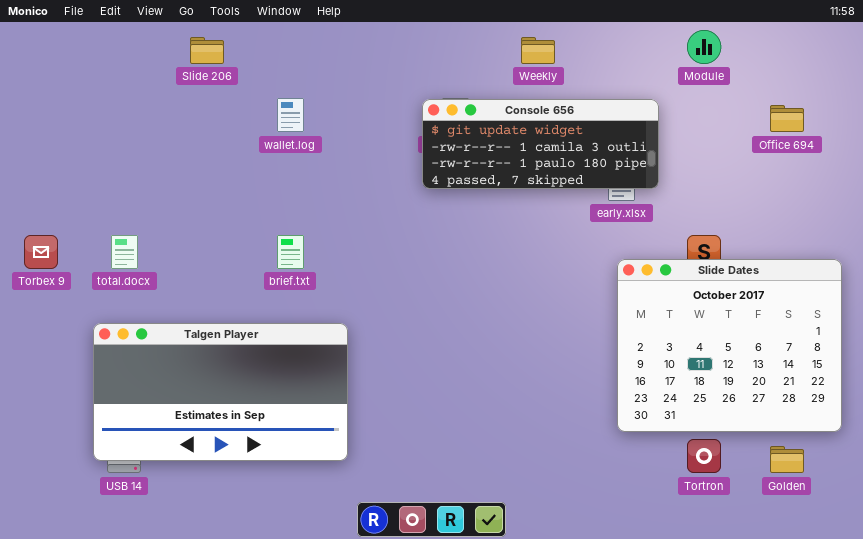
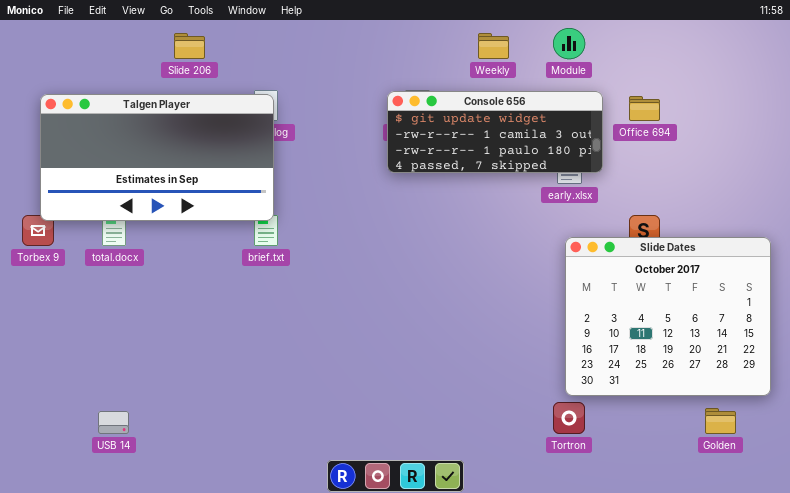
Module: [687,30,721,64] -> [553,28,585,59], moved
Office 694: [770,105,804,132] -> [629,96,660,121], moved
Talgen Player: [93,323,348,461] -> [40,94,274,221], moved
Tortron: [687,439,721,473] -> [553,402,585,434], moved

